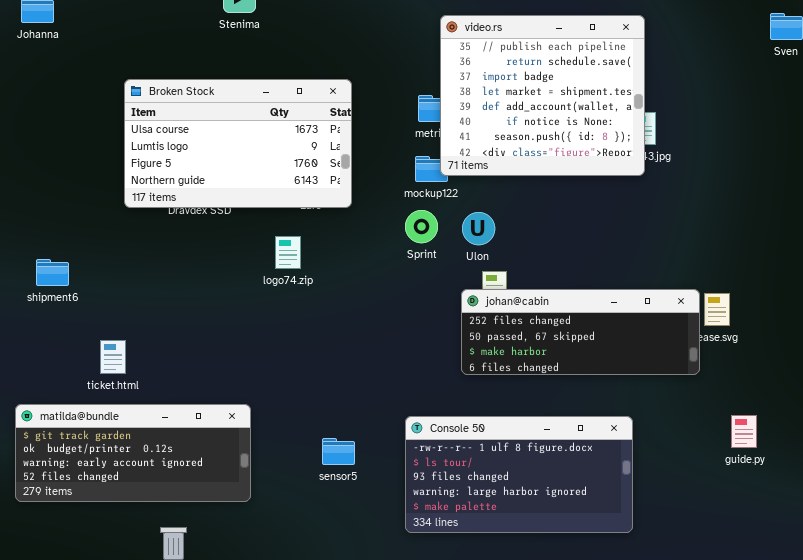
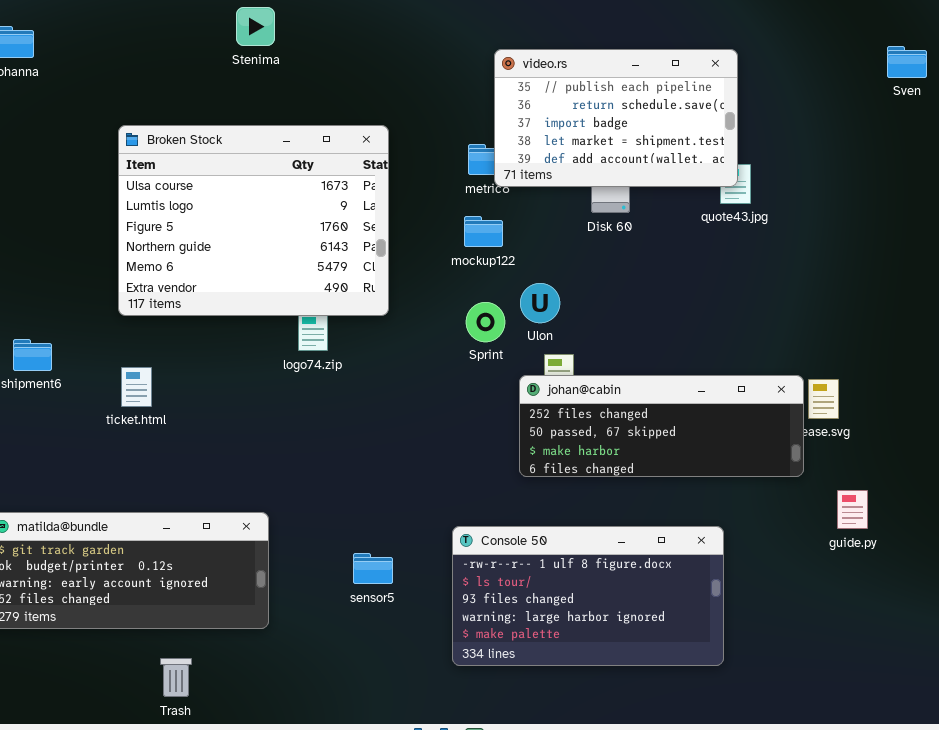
video.rs: [440,15,645,176] -> [494,49,738,187], resized
Broken Stock: [124,79,352,208] -> [118,125,389,316], resized
Sprint: [405,210,438,243] -> [466,302,505,342], moved
ticket.html: [100,340,126,374] -> [121,367,152,407], moved
guide.py: [731,415,757,448] -> [837,490,868,529], moved

